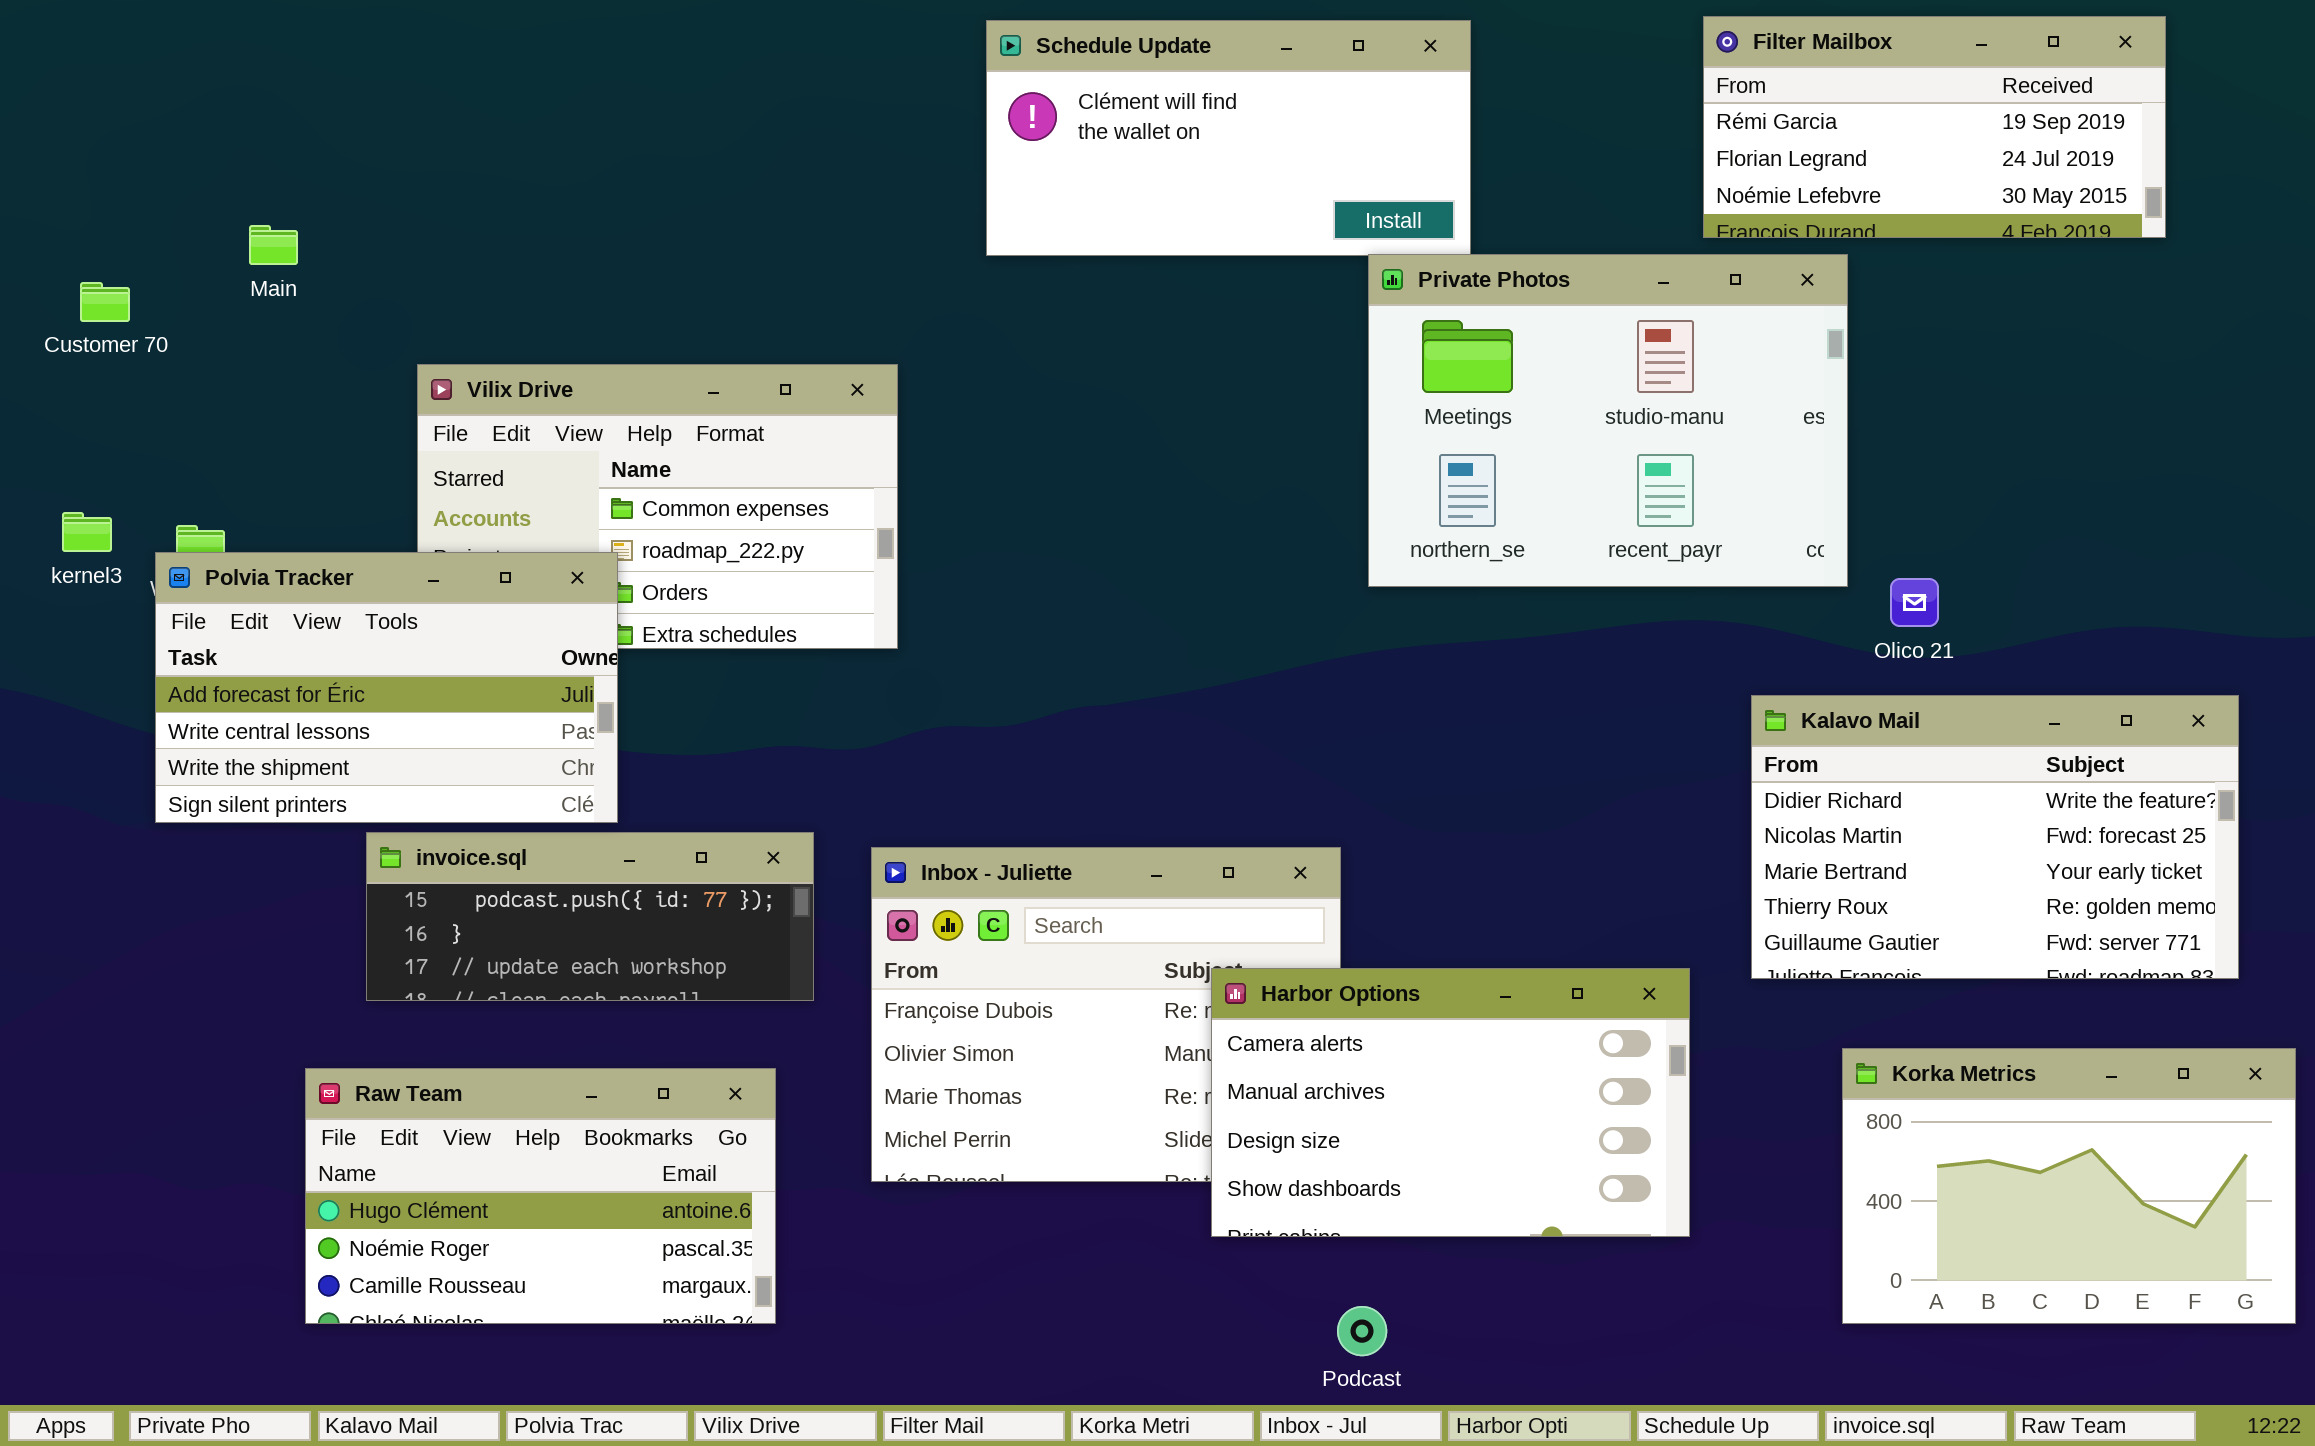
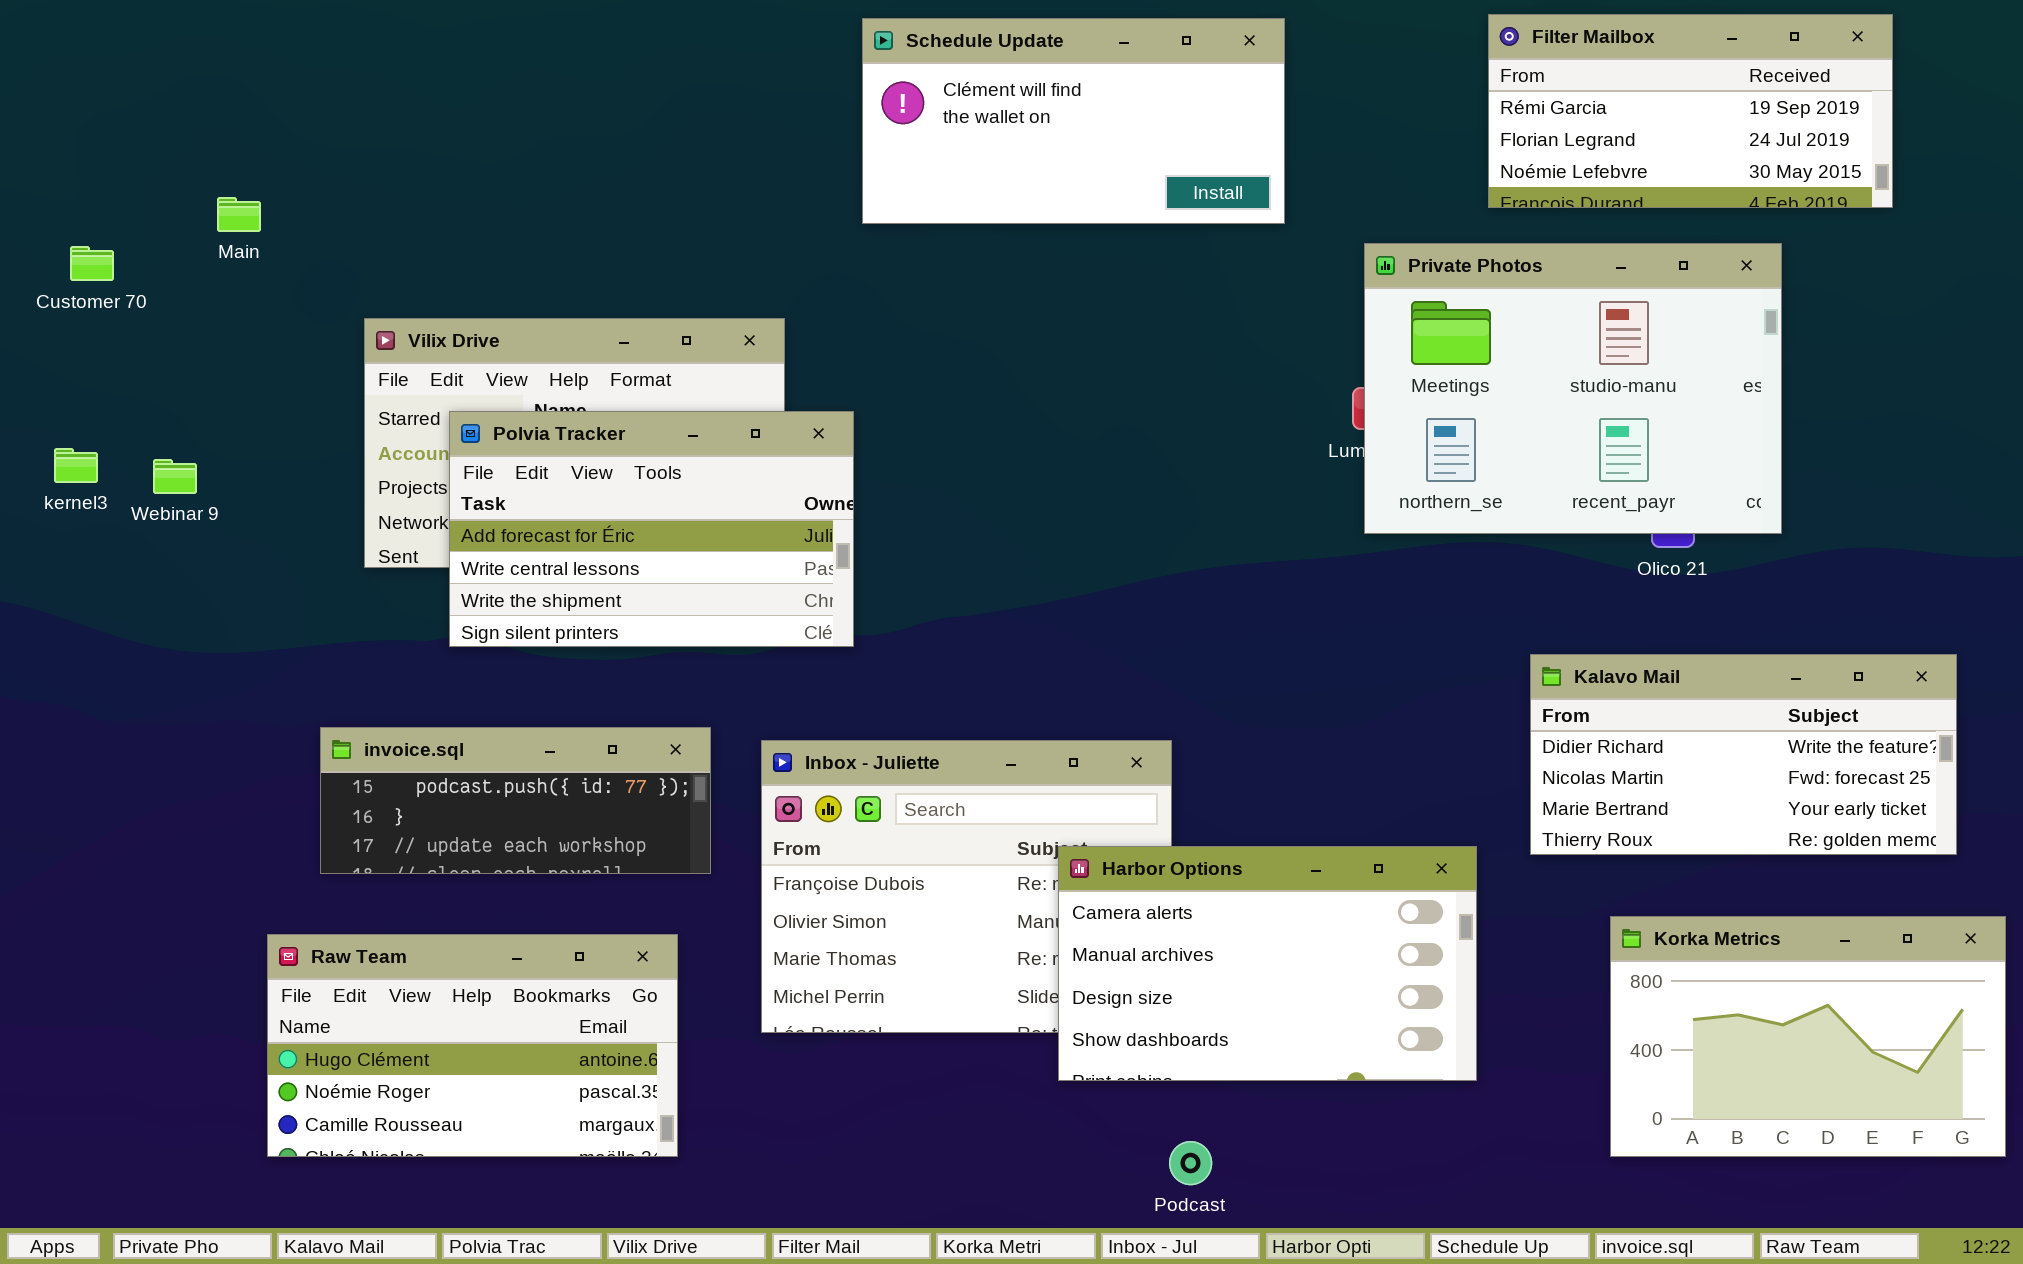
Private Photos: [1368,254,1848,587] -> [1364,243,1782,534], moved
Polvia Tracker: [155,552,618,823] -> [449,411,854,647], moved
Kalavo Mail: [1751,695,2239,979] -> [1530,654,1957,855], resized

